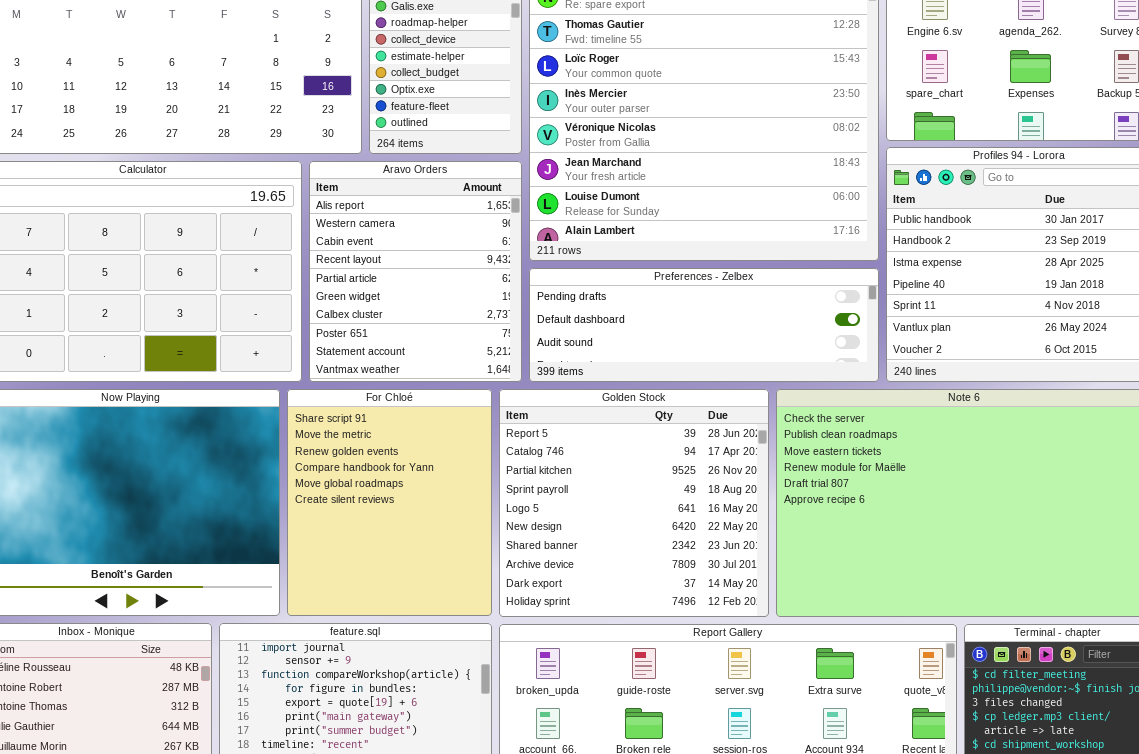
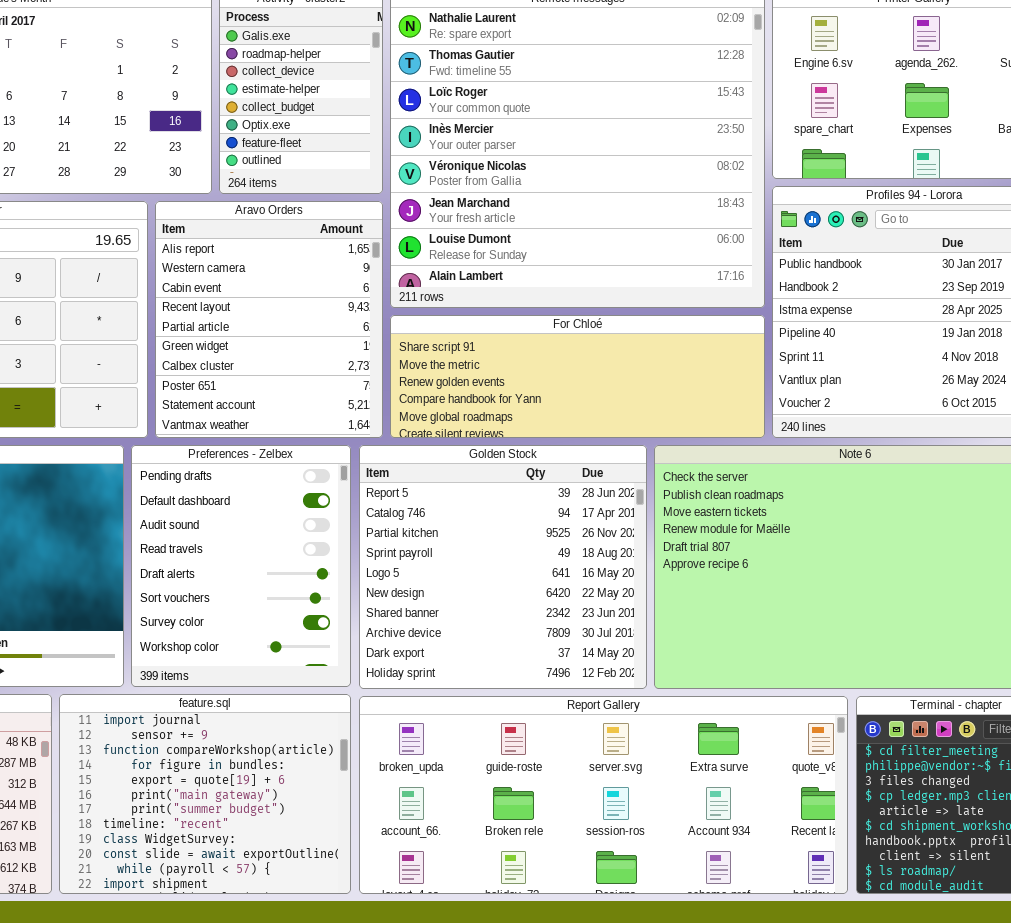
Preferences - Zelbex: [529,268,879,382] -> [131,445,351,687], moved, resized
For Chloé: [287,389,492,616] -> [390,315,765,438], moved, resized

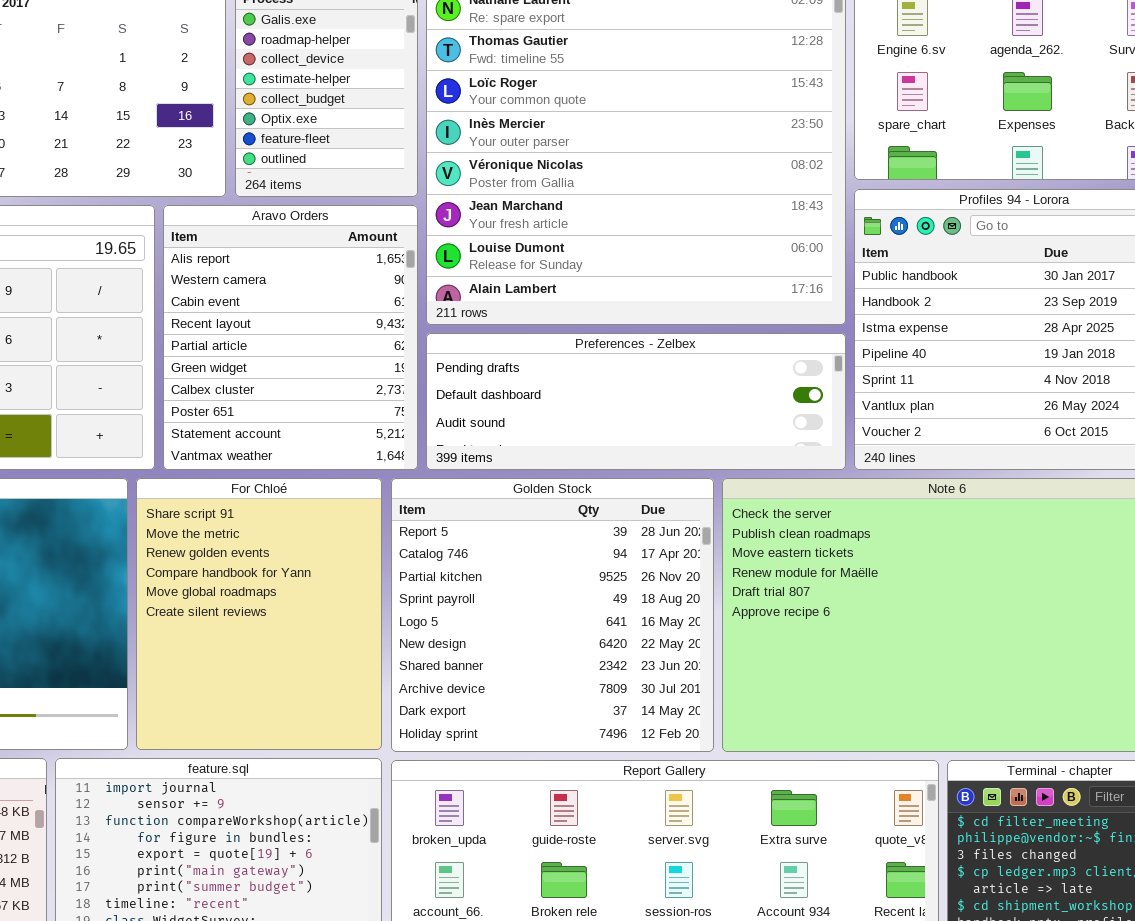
For Chloé: [390,315,765,438] -> [136,478,382,750], moved, resized
Preferences - Zelbex: [131,445,351,687] -> [426,333,846,470], moved, resized

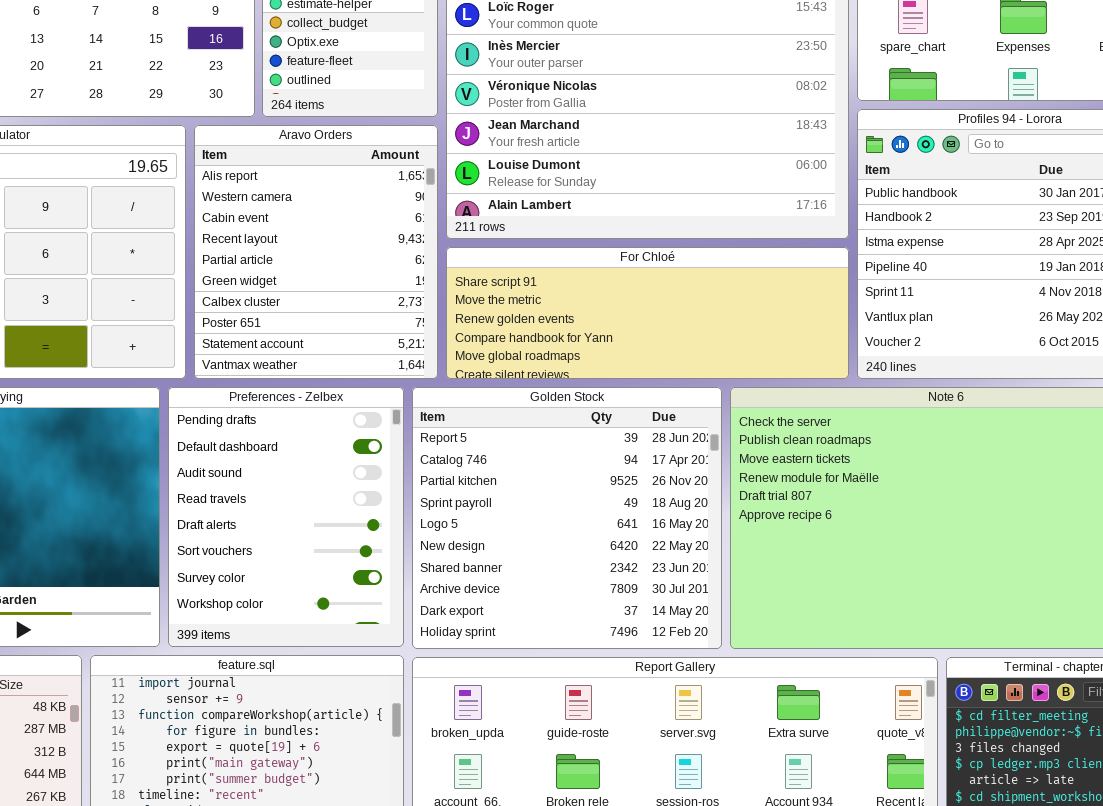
Preferences - Zelbex: [426,333,846,470] -> [168,387,404,647], moved, resized
For Chloé: [136,478,382,750] -> [446,247,849,379], moved, resized

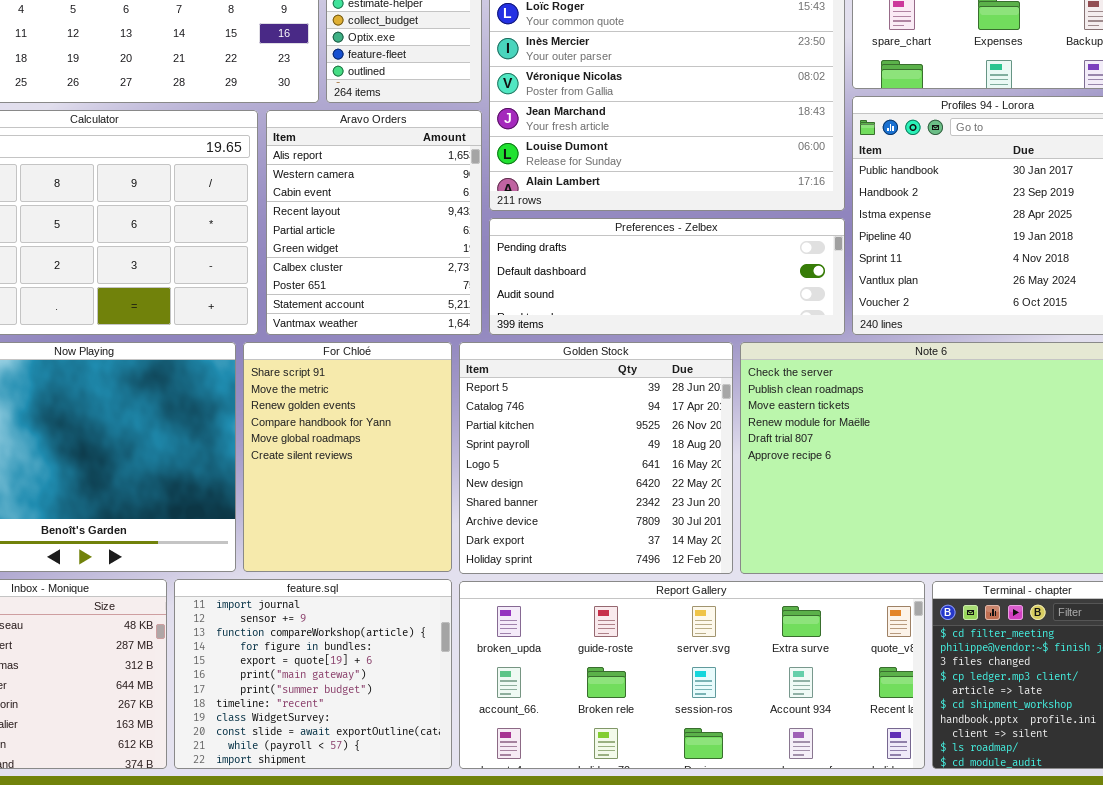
For Chloé: [446,247,849,379] -> [243,342,452,572], moved, resized
Preferences - Zelbex: [168,387,404,647] -> [489,218,845,335], moved, resized

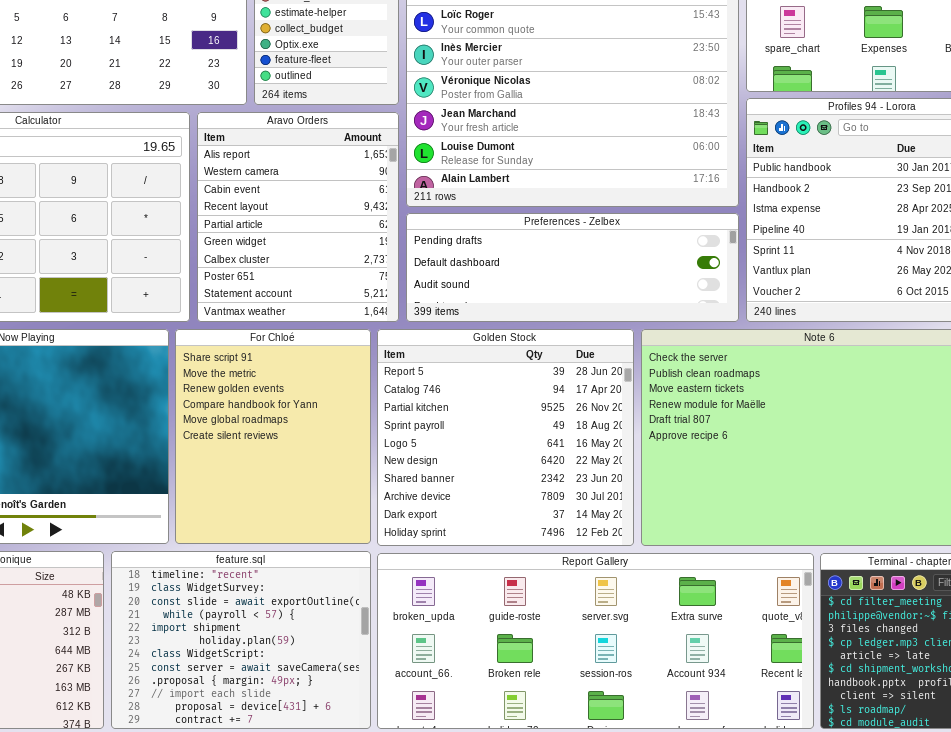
feature.sql: [174,579,452,769] -> [111,551,371,729], scrolled down 7 rows

